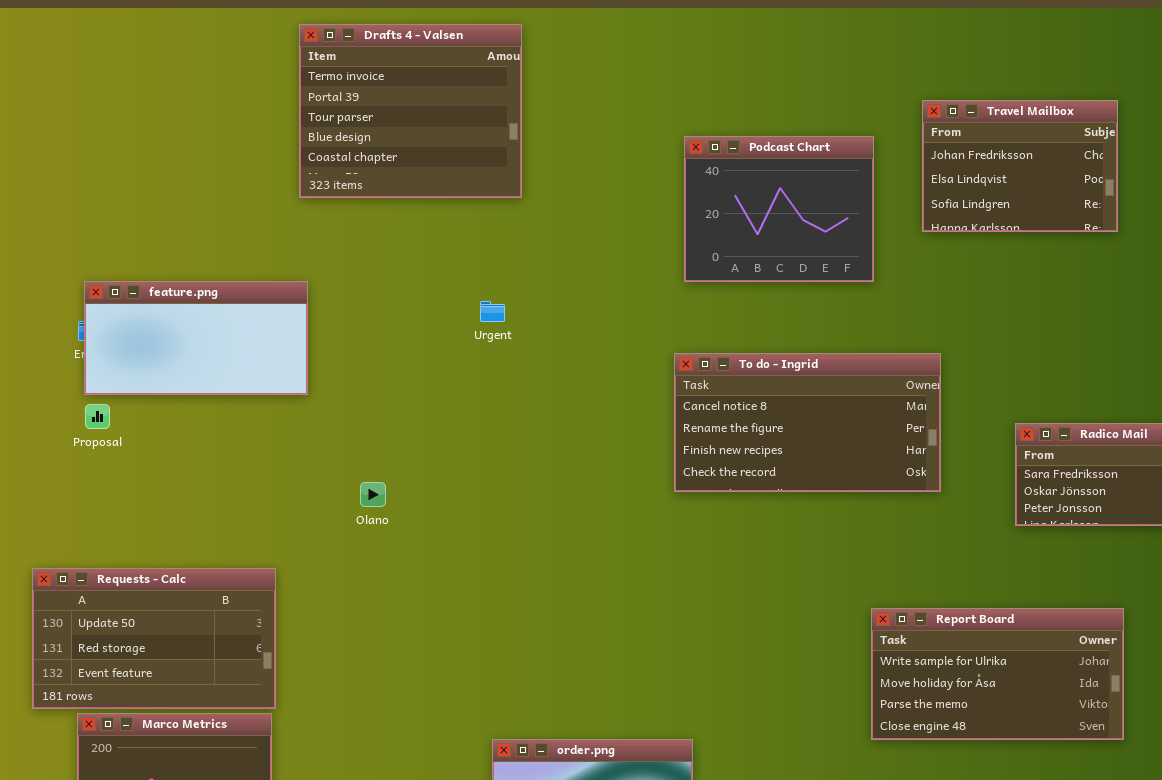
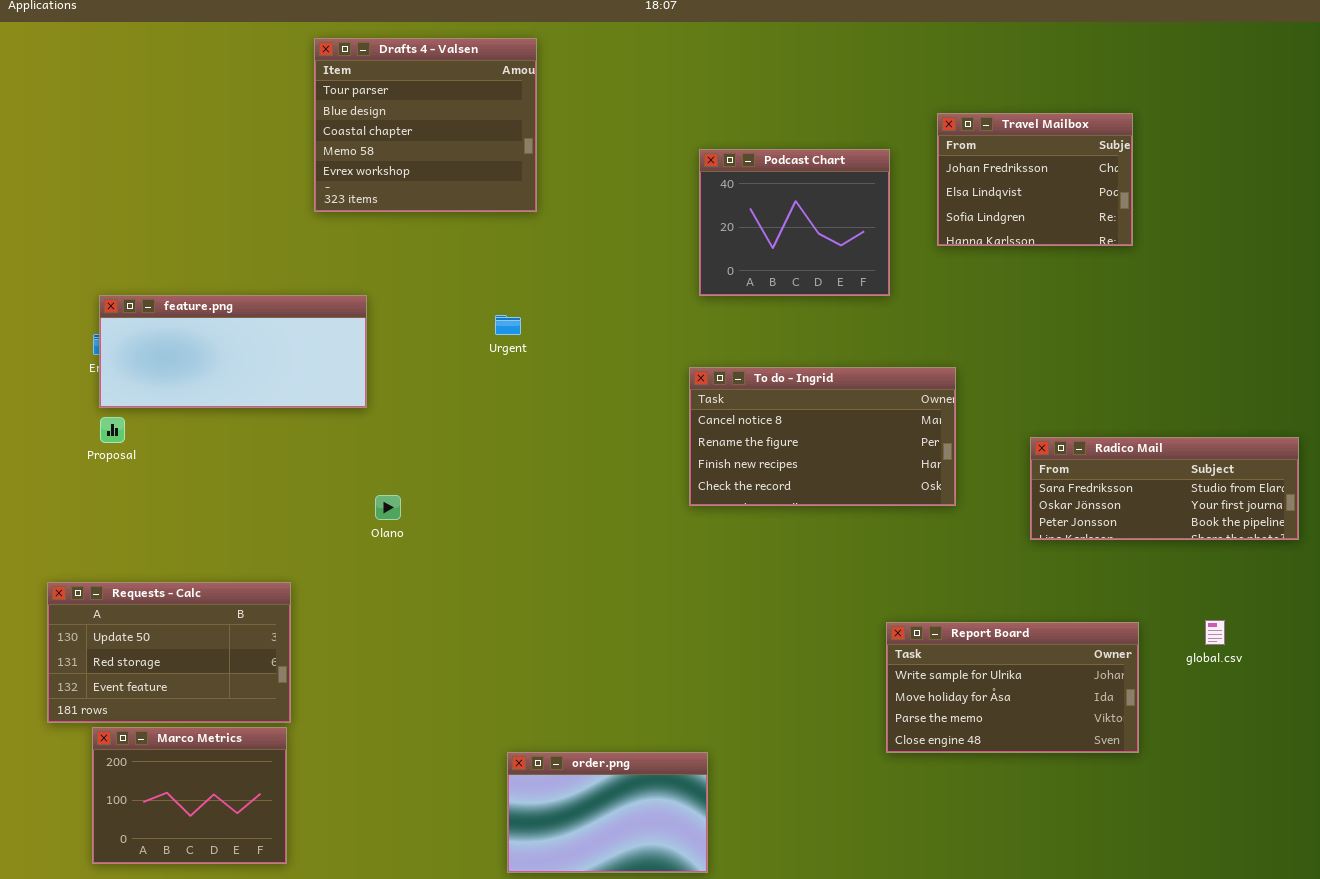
Drafts 4 - Valsen: [299,24,522,198] -> [314,38,537,212], scrolled down 2 rows
feature.png: [84,281,308,395] -> [99,295,367,408], resized

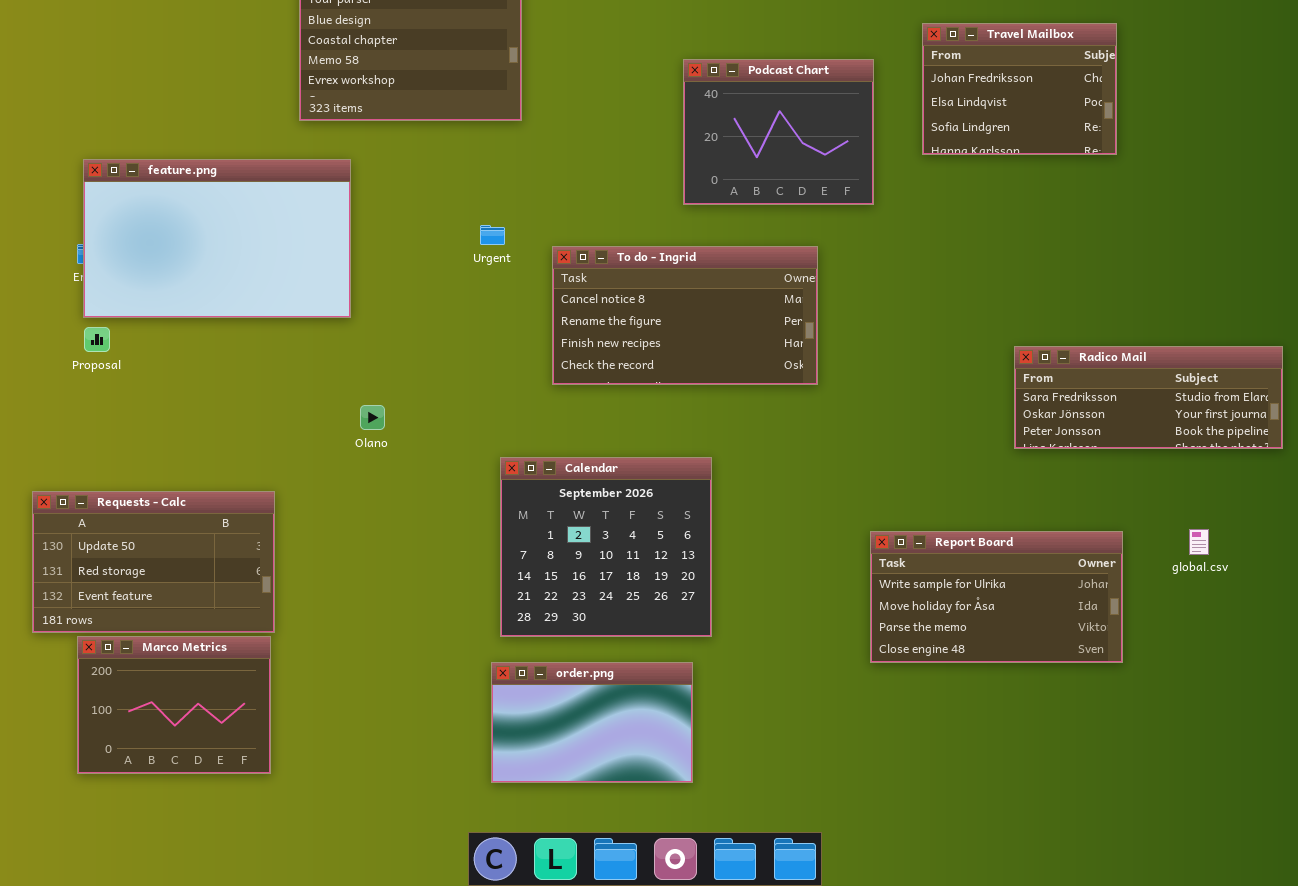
feature.png: [99,295,367,408] -> [83,159,351,318], resized
To do - Ingrid: [689,367,956,506] -> [552,246,818,385], moved
Calendar: none -> [500,457,712,637], opened

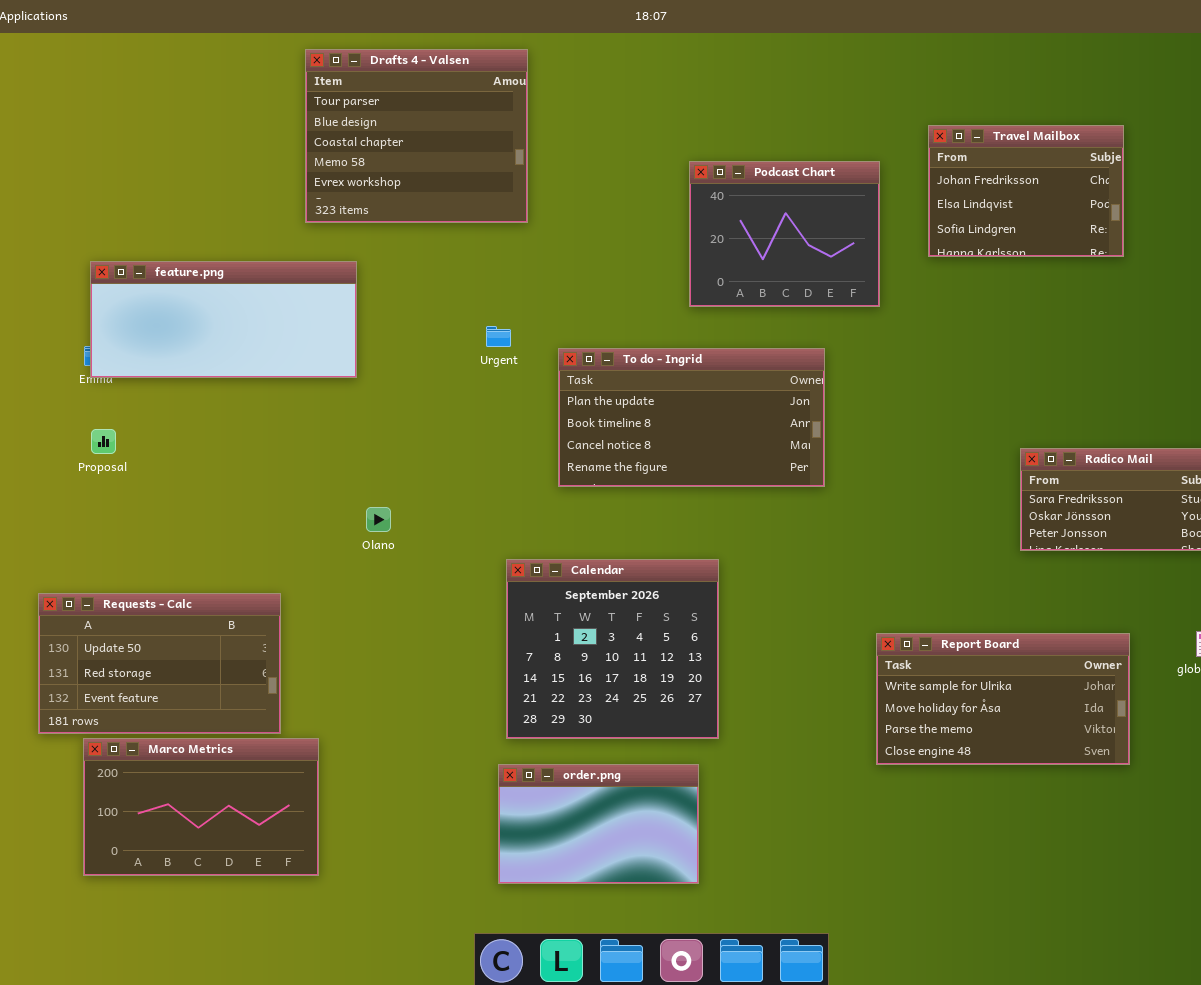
feature.png: [83,159,351,318] -> [90,261,357,378], resized
To do - Ingrid: [552,246,818,385] -> [558,348,825,487], scrolled up 2 rows
Marco Metrics: [77,636,271,774] -> [83,738,319,876], resized

